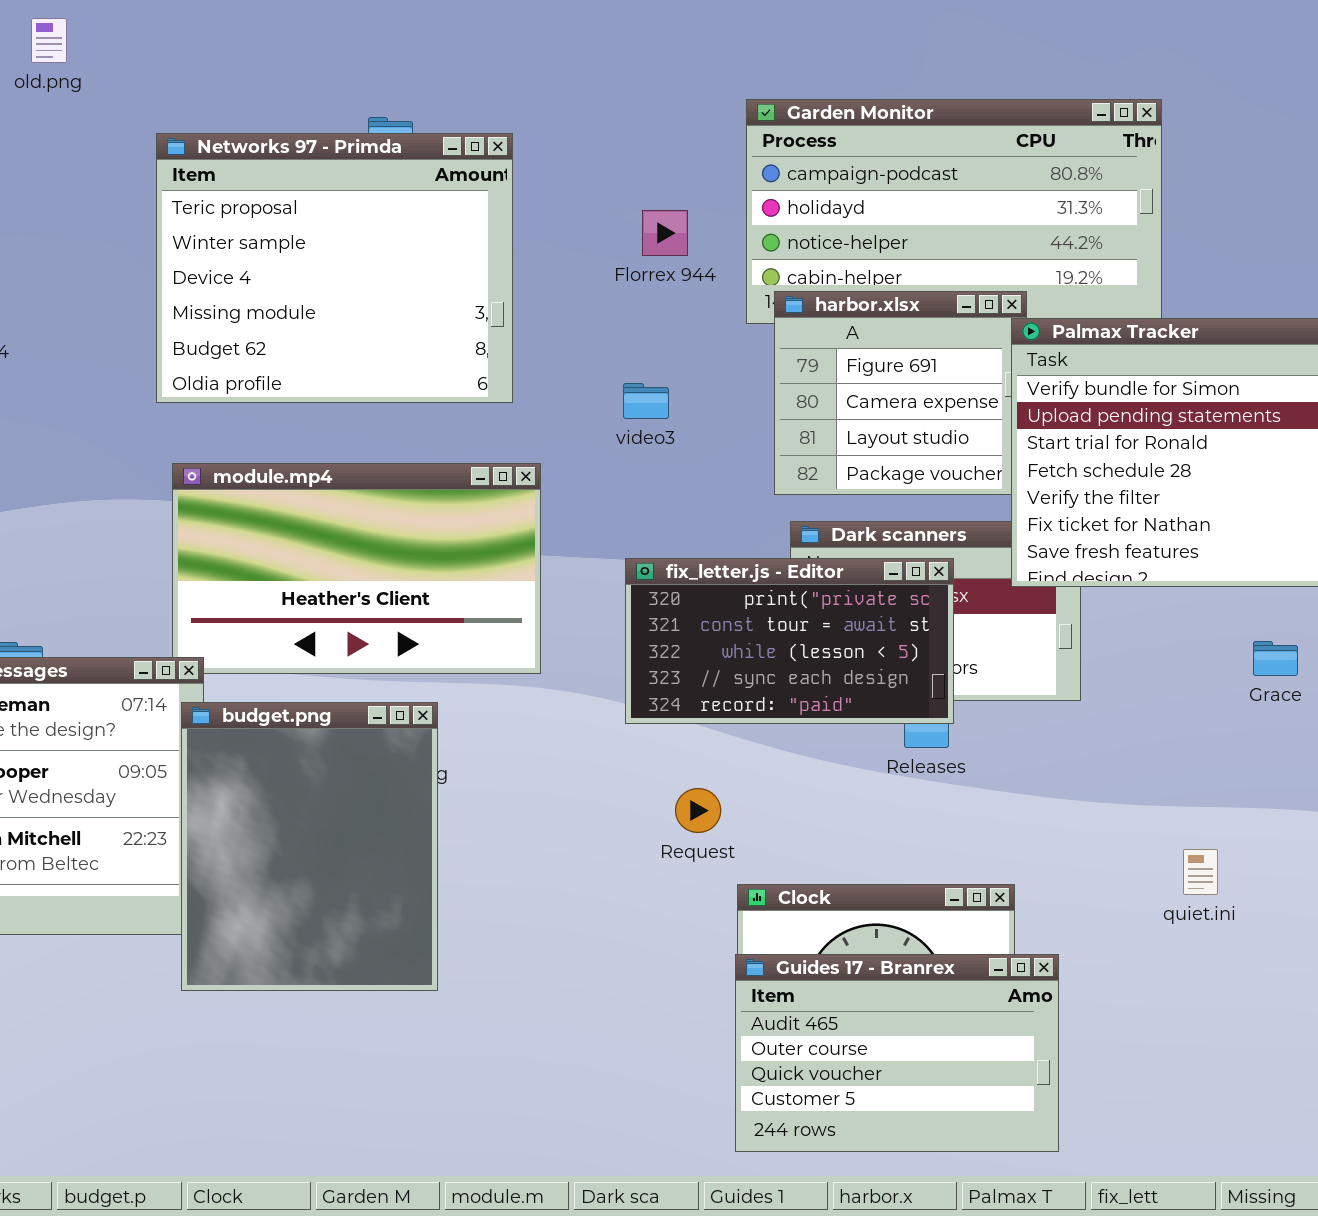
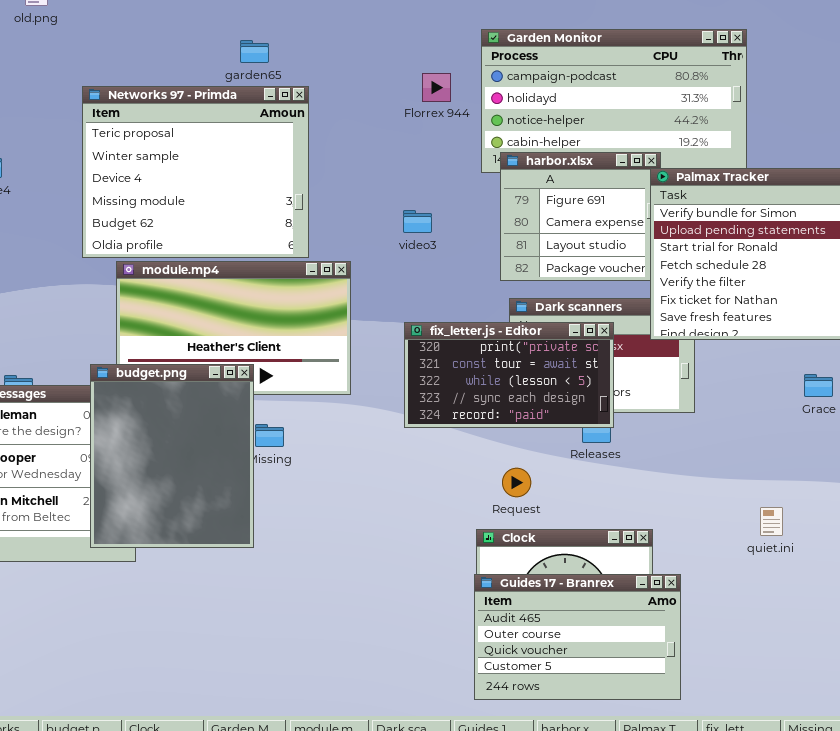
Networks 97 - Primda: [156,133,513,403] -> [82,86,309,258], moved
Florrex 944: [642,210,688,256] -> [422,73,451,102], moved
budget.png: [181,702,438,991] -> [90,364,254,548], moved
Request: [675,788,721,833] -> [502,468,531,497], moved

